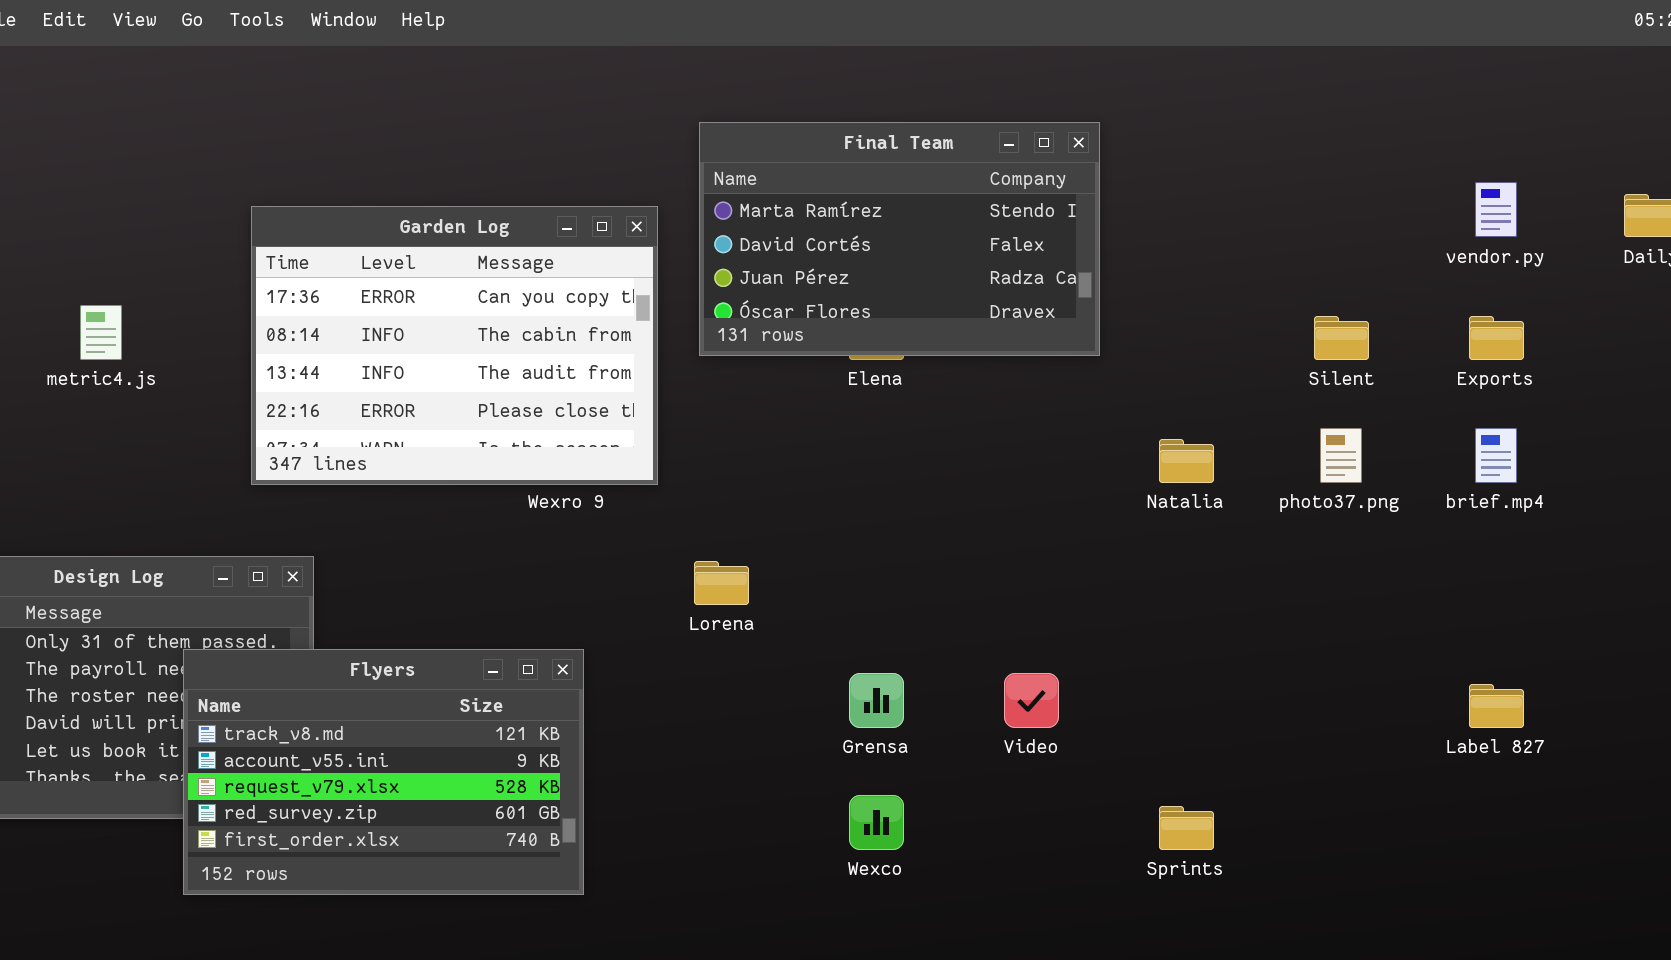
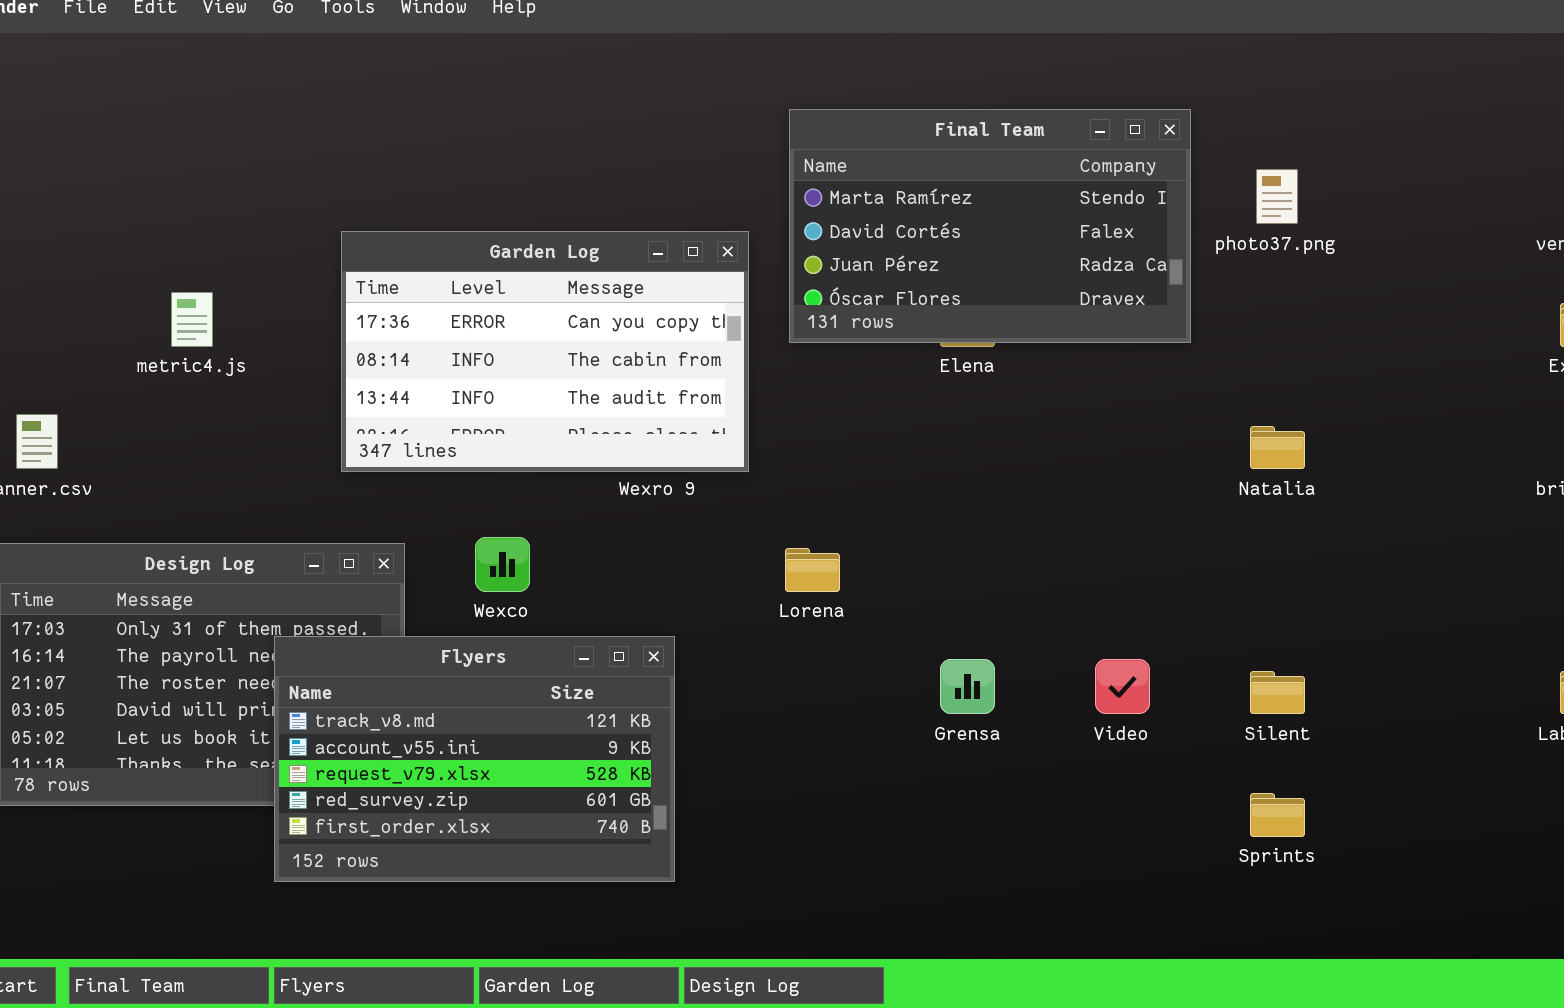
Garden Log: [251,206,658,485] -> [341,231,749,472], resized
Silent: [1314,316,1369,360] -> [1250,671,1305,714], moved
photo37.png: [1320,428,1362,483] -> [1256,169,1298,224], moved
Wexco: [849,795,904,850] -> [475,537,530,592], moved

